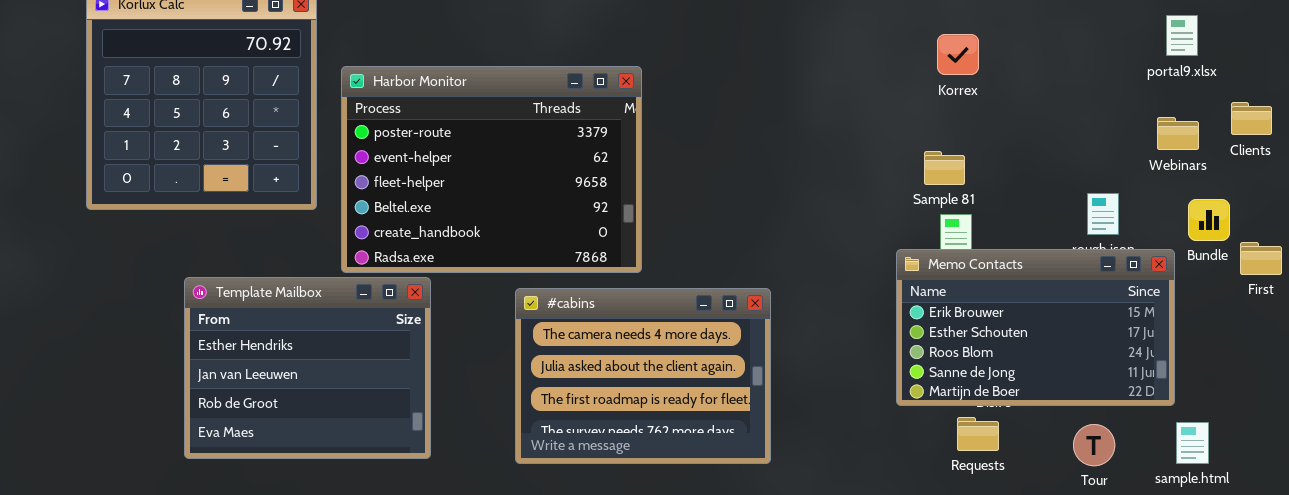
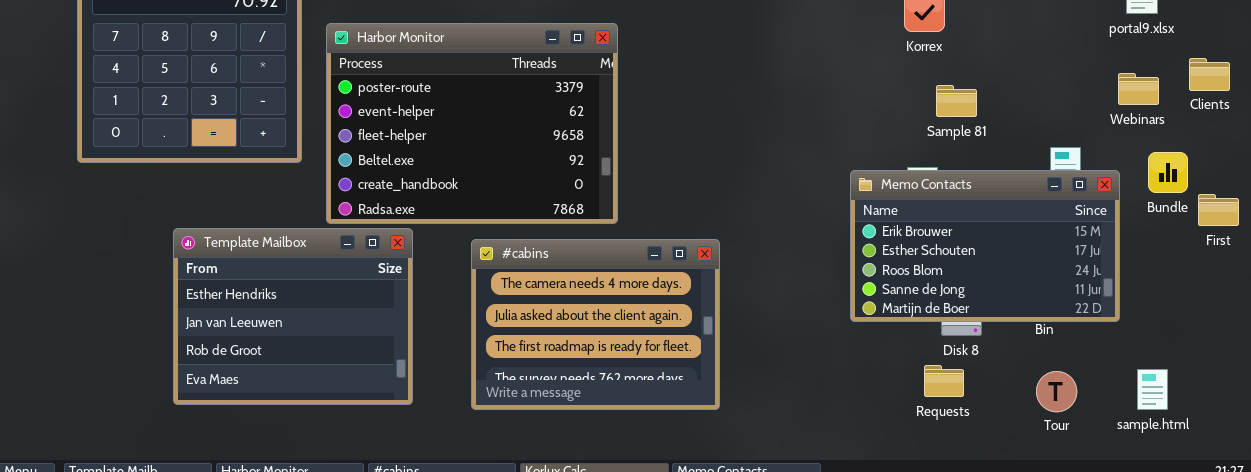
Sample 81: [924,151,965,185] -> [936,85,977,117], moved
Memo Contacts: [896,249,1175,406] -> [850,170,1120,322], moved
#cabins: [515,288,771,464] -> [471,239,720,410], moved

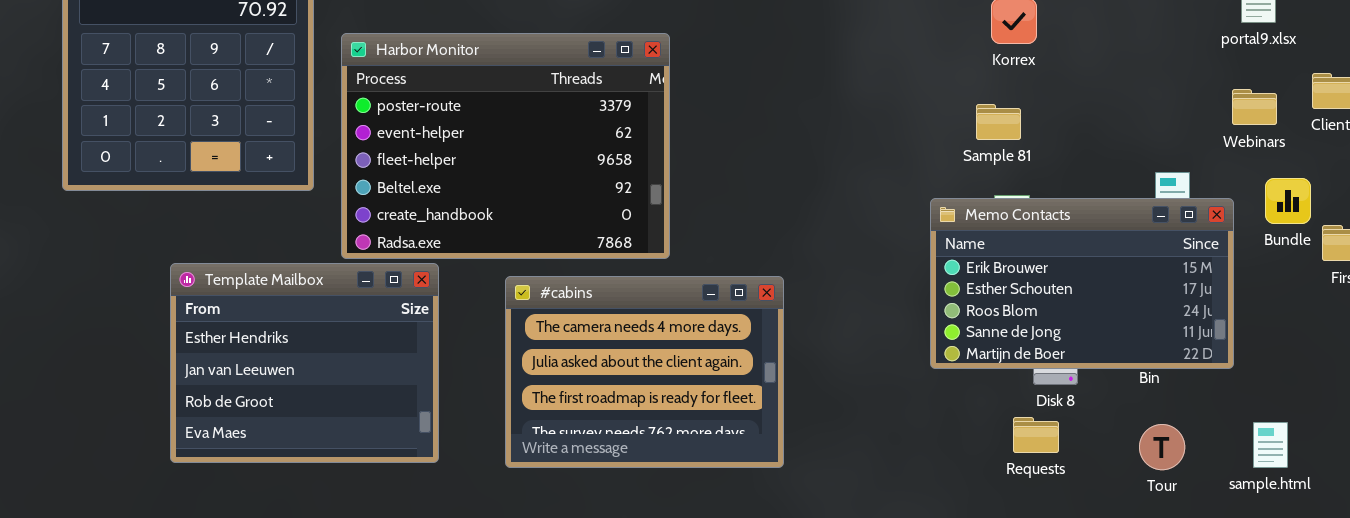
Sample 81: [936,85,977,117] -> [976,104,1021,140], moved

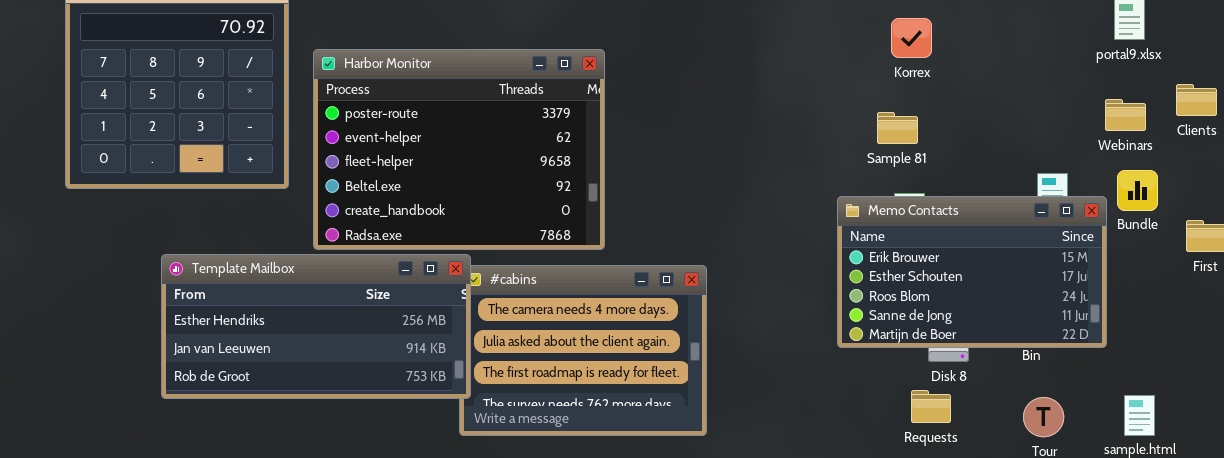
Bundle: [1265,178,1311,224] -> [1117,170,1158,211], moved
Template Mailbox: [170,263,439,463] -> [161,254,471,399], resized

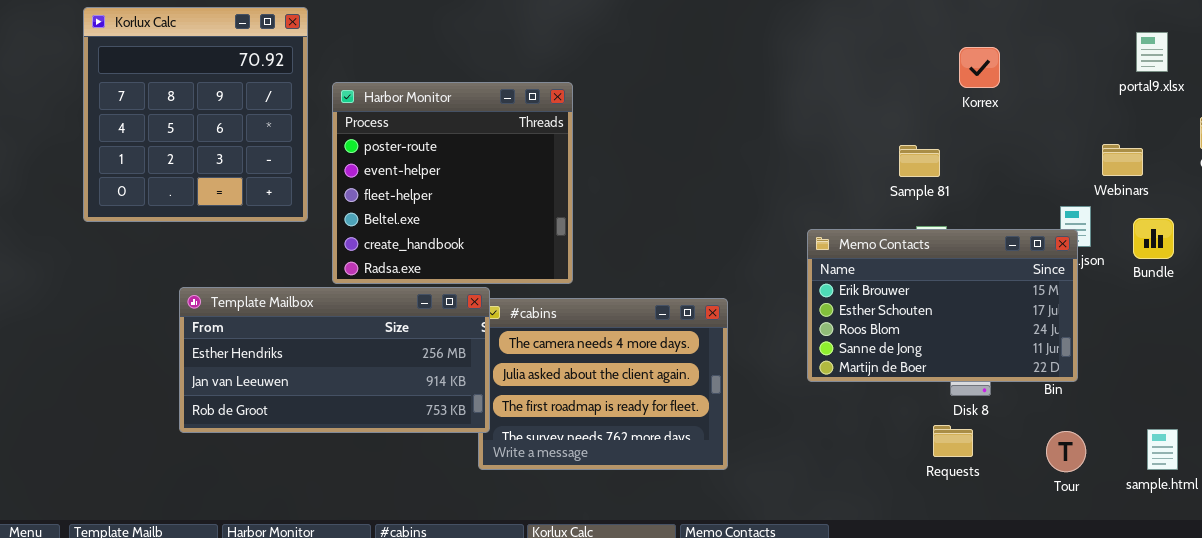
Korrex: [891,18,932,58] -> [959,47,1000,88], moved
Harbor Monitor: [313,49,605,250] -> [332,82,573,284], resized
Webinars: [1105,99,1146,131] -> [1102,144,1143,176], moved
Bundle: [1117,170,1158,211] -> [1133,218,1174,259], moved
Memo Contacts: [837,196,1107,348] -> [807,229,1078,382], moved

